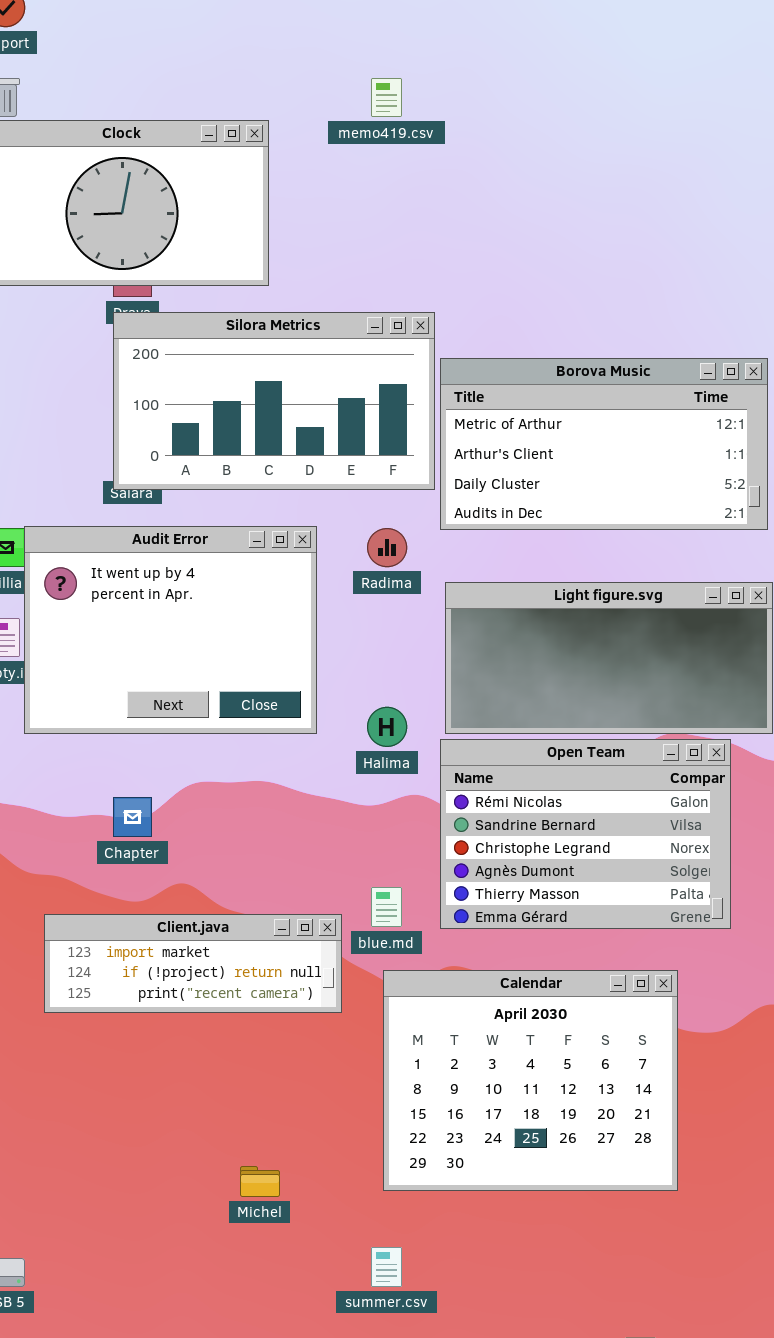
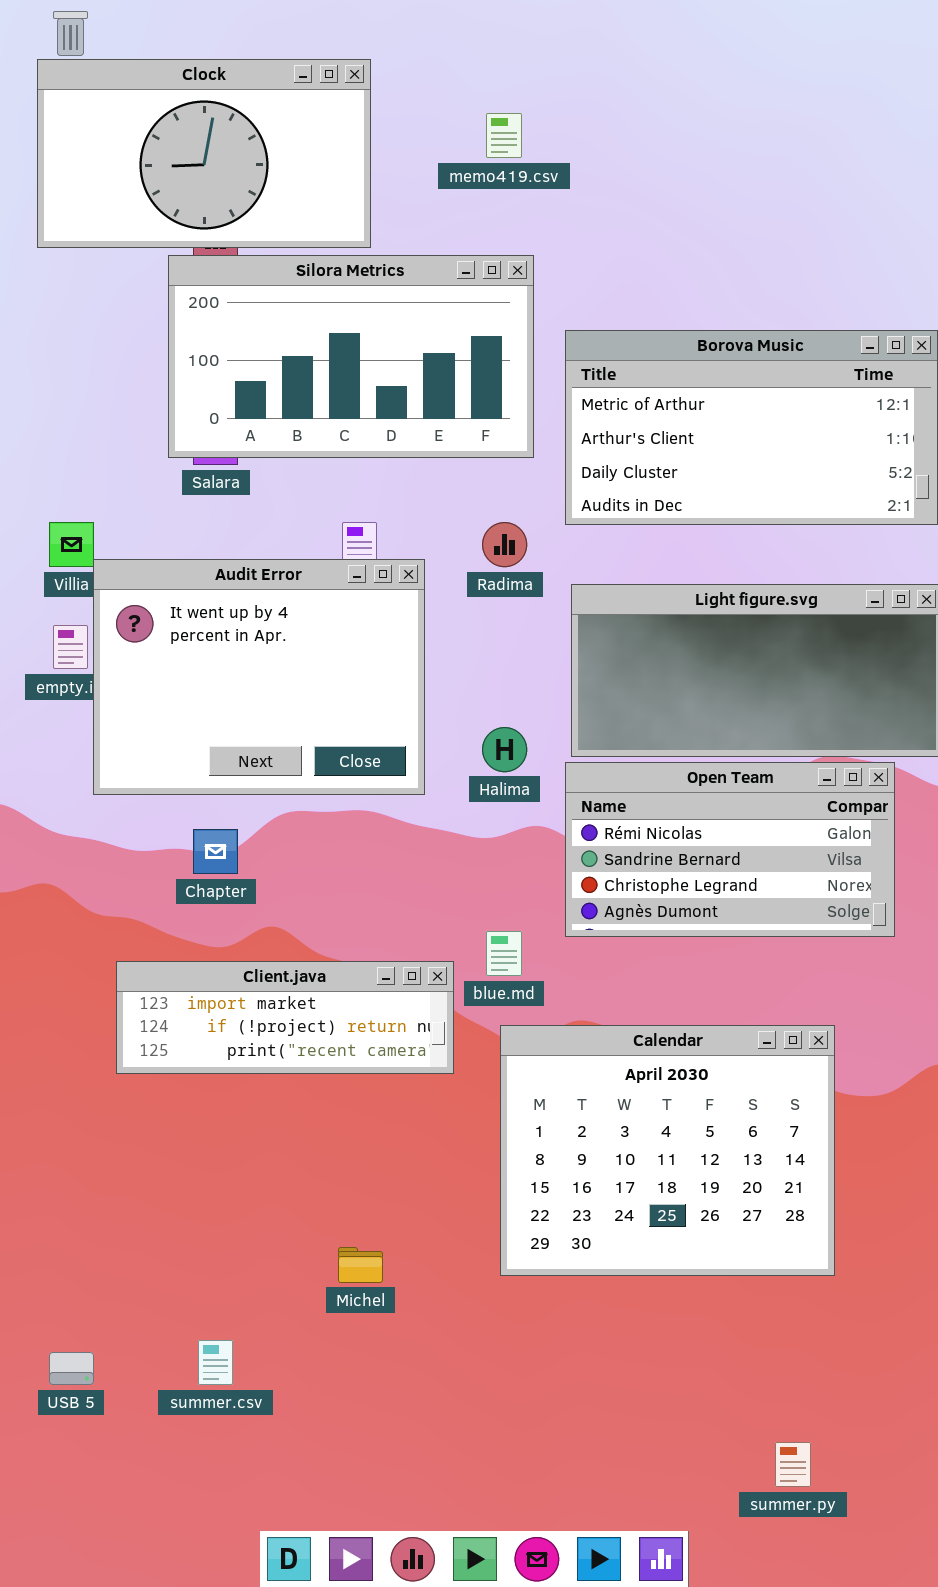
memo419.csv: [371,78,402,117] -> [486,113,522,158], moved
Silora Metrics: [113,312,435,490] -> [168,255,534,458], moved
Audit Error: [24,526,317,734] -> [93,559,425,795], moved
Open Team: [440,739,731,929] -> [565,762,895,937], resized
summer.csv: [371,1247,402,1287] -> [198,1340,233,1385], moved

